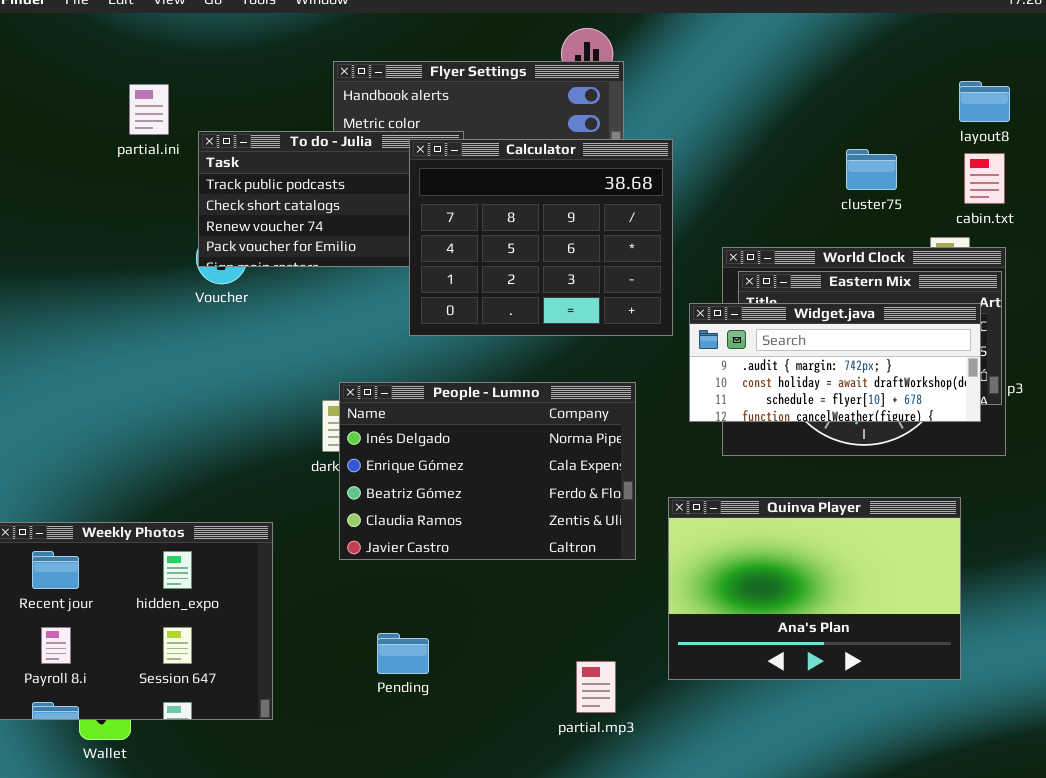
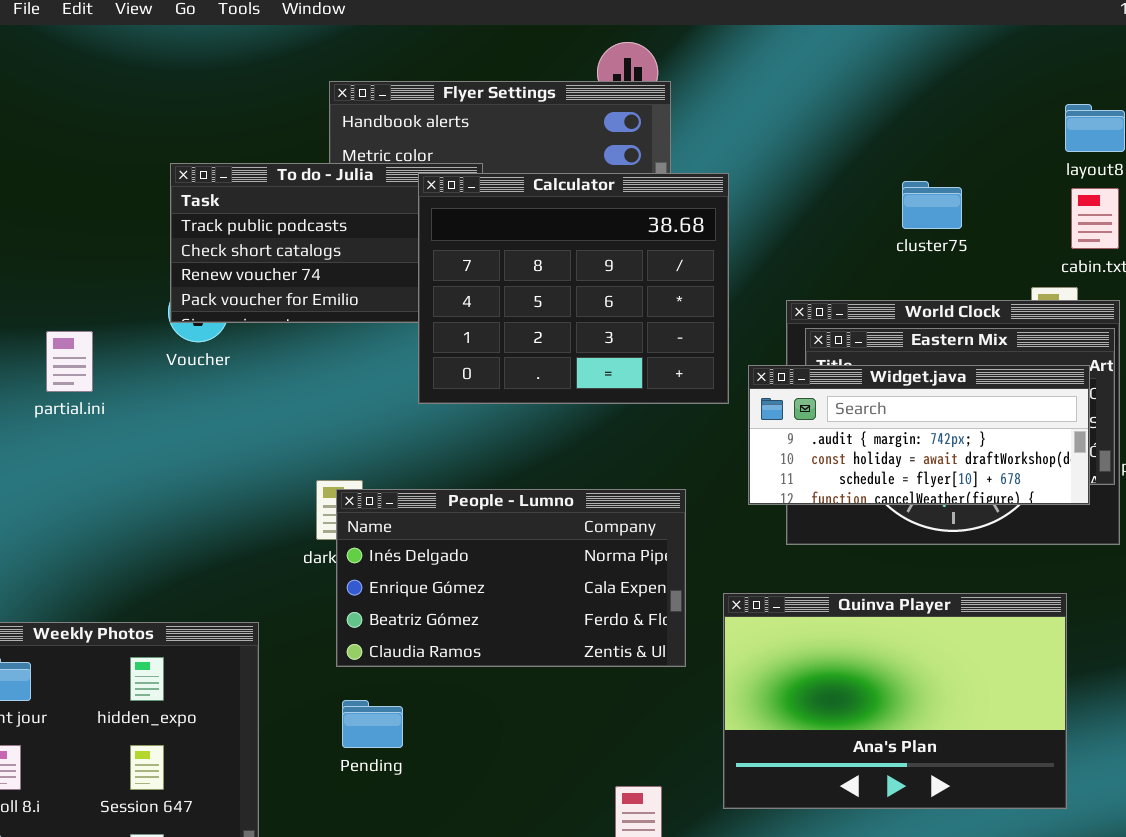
partial.ini: [129,84,169,135] -> [46,331,93,392], moved
cluster75: [846,149,897,190] -> [902,181,962,229], moved
People - Lumno: [339,382,636,560] -> [336,489,686,667], resized
Pending: [377,633,429,674] -> [342,700,403,748], moved

